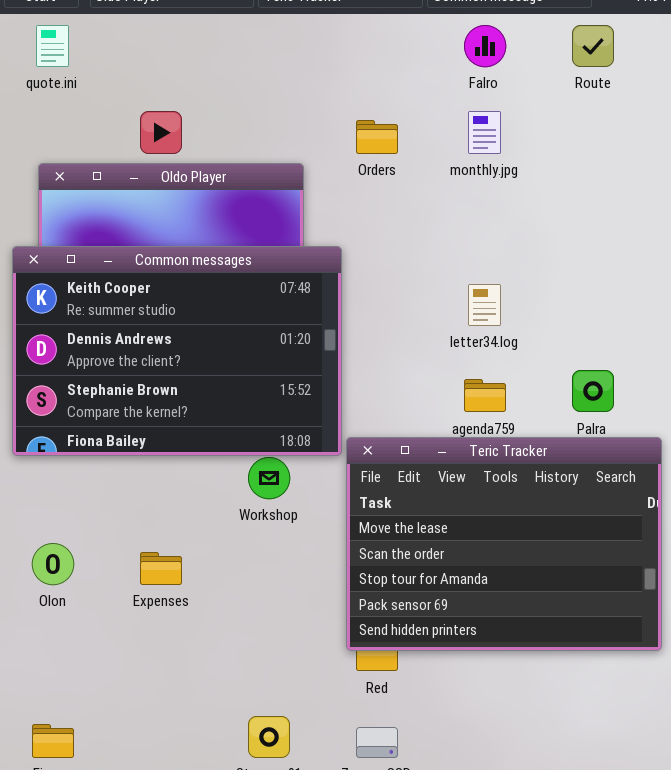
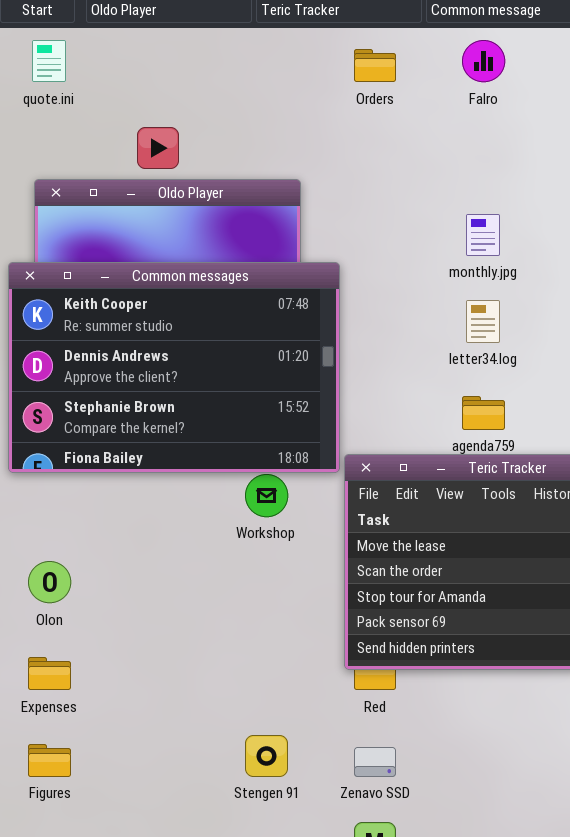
monthly.jpg: [468,111,501,154] -> [466,214,500,256], moved
Orders: [356,120,398,154] -> [354,49,396,82], moved
Expenses: [140,552,182,585] -> [28,657,71,690], moved

